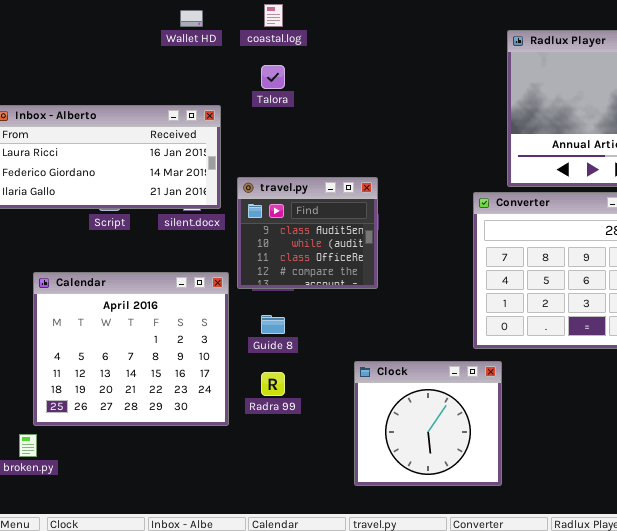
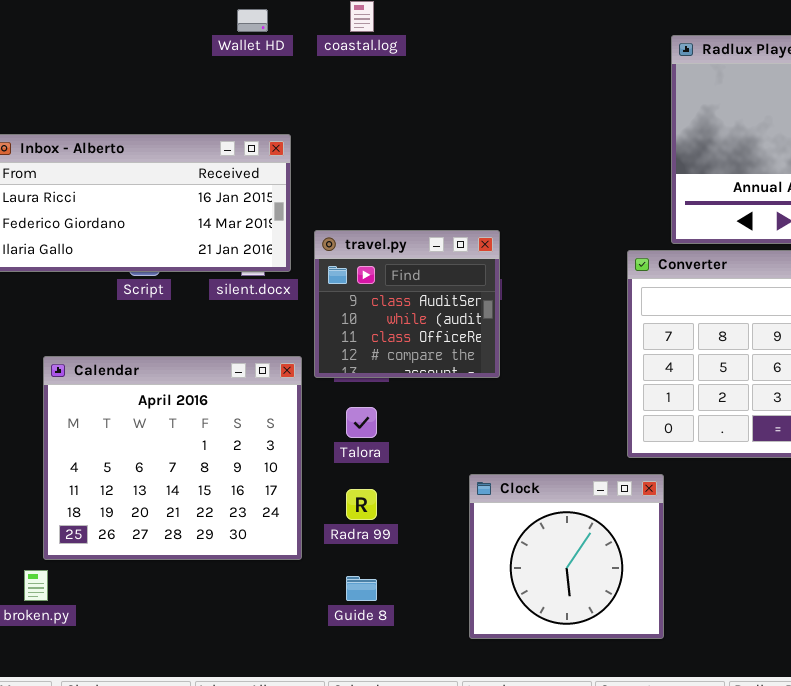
Talora: [261,65,285,89] -> [346,407,377,438], moved
Guide 8: [261,315,285,334] -> [346,576,377,601], moved

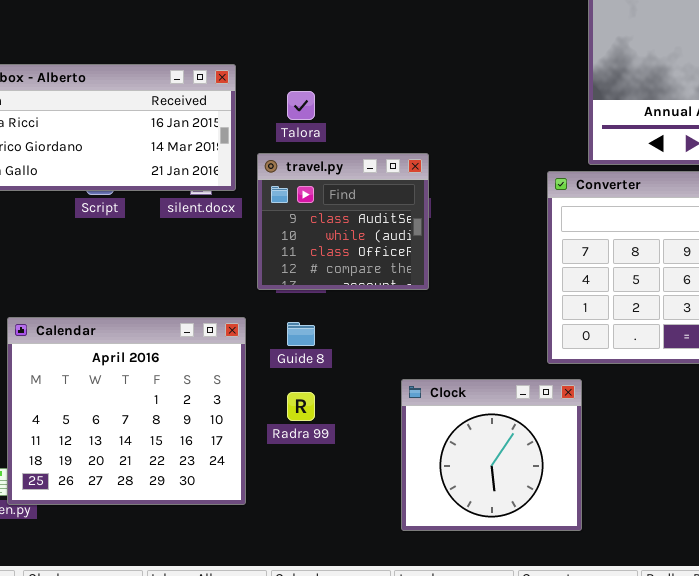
Calendar: [43,356,302,560] -> [7,317,246,505], moved
Talora: [346,407,377,438] -> [287,91,315,120], moved
Guide 8: [346,576,377,601] -> [287,322,315,346], moved

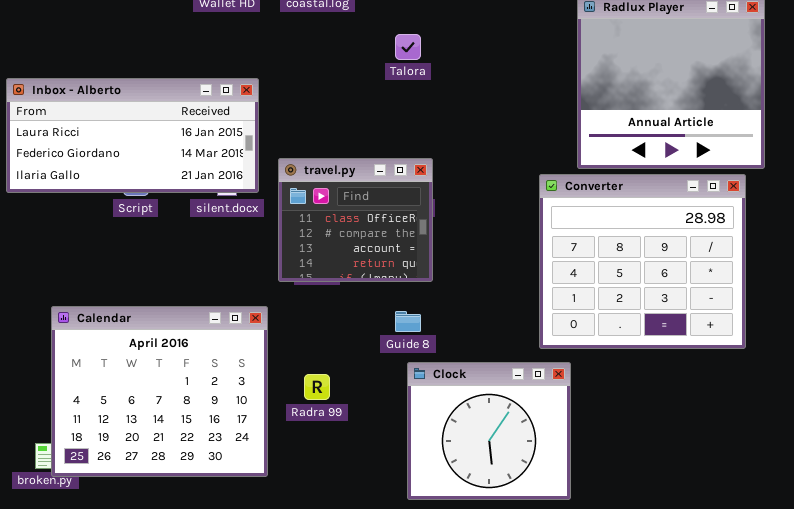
Talora: [287,91,315,120] -> [395,34,421,60], moved
travel.py: [257,153,429,290] -> [278,158,433,282], scrolled down 2 rows
Guide 8: [287,322,315,346] -> [395,311,421,332], moved

